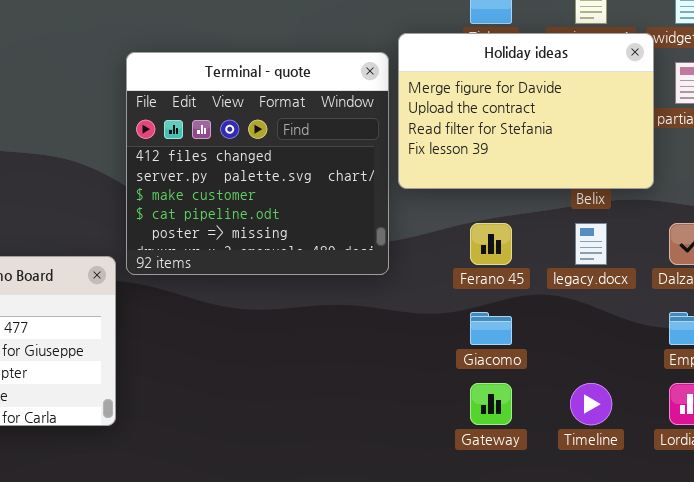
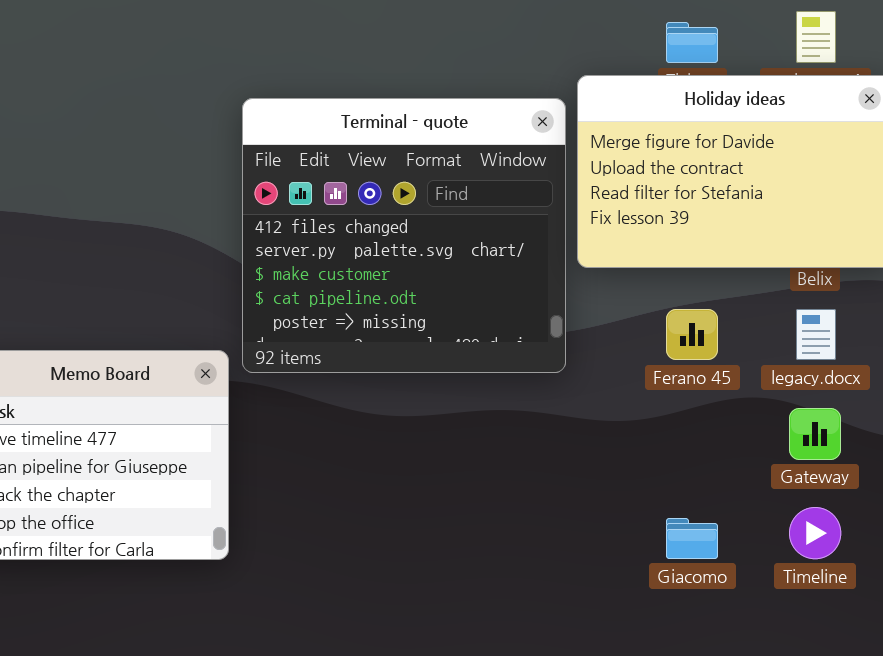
Giacomo: [470,312,512,345] -> [666,518,718,559], moved
Gateway: [470,383,512,425] -> [789,408,841,460], moved

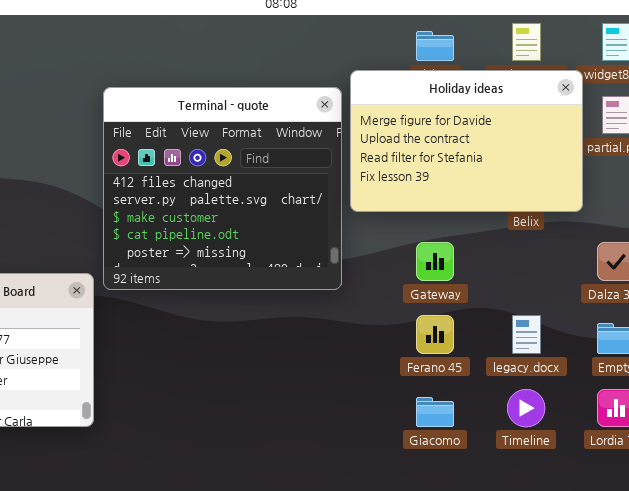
Ferano 45: [666,309,718,360] -> [416,315,454,354], moved
legacy.docx: [796,309,836,360] -> [512,315,541,354], moved
Gateway: [789,408,841,460] -> [416,242,454,281], moved

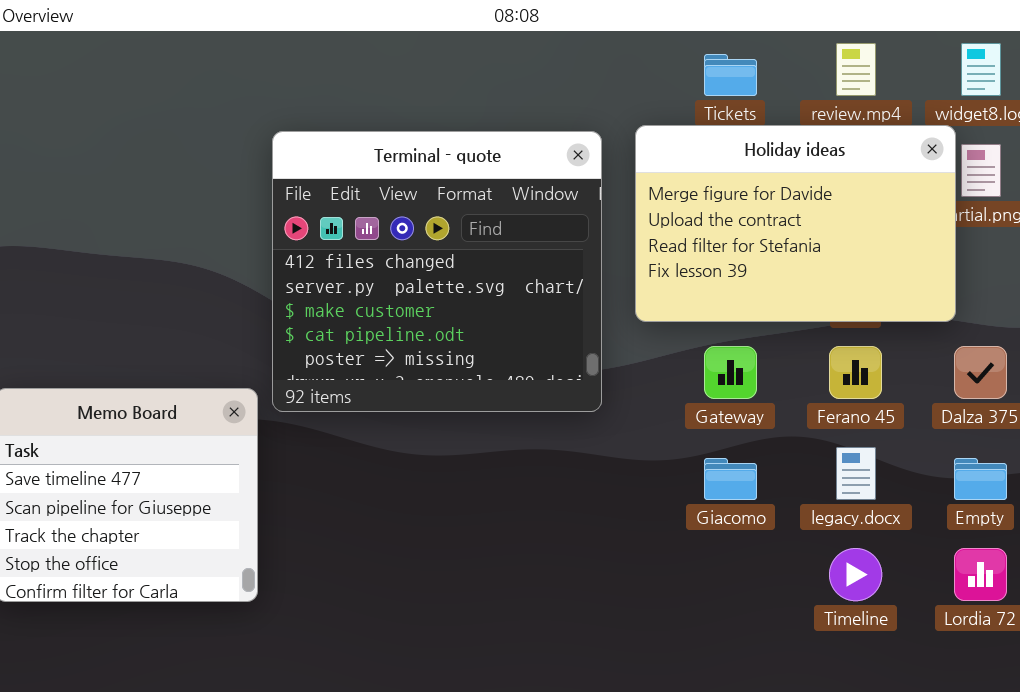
Holiday ideas: [350,70,583,212] -> [635,125,956,322], moved
Ferano 45: [416,315,454,354] -> [829,346,882,399], moved
Giacomo: [416,397,454,427] -> [704,458,757,500], moved

